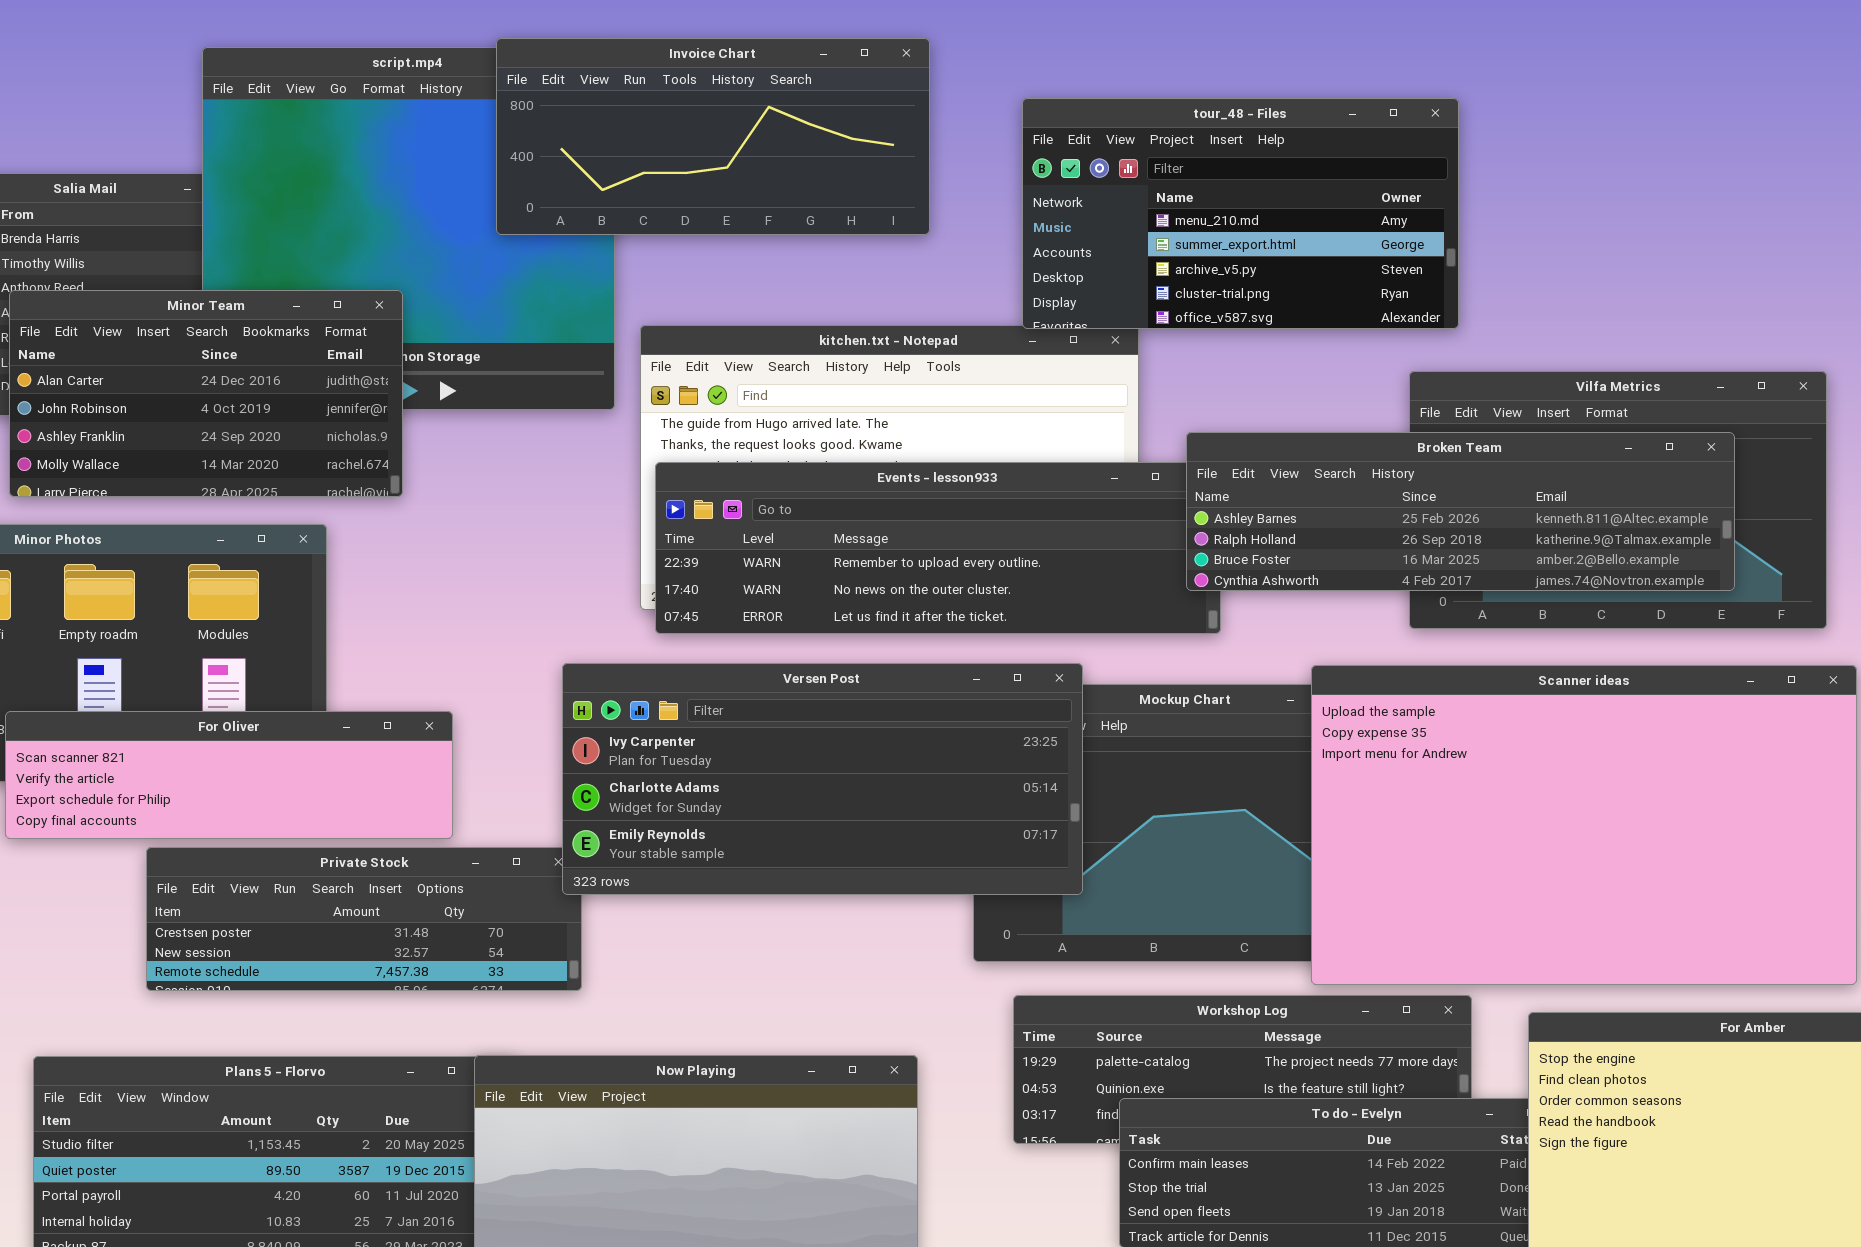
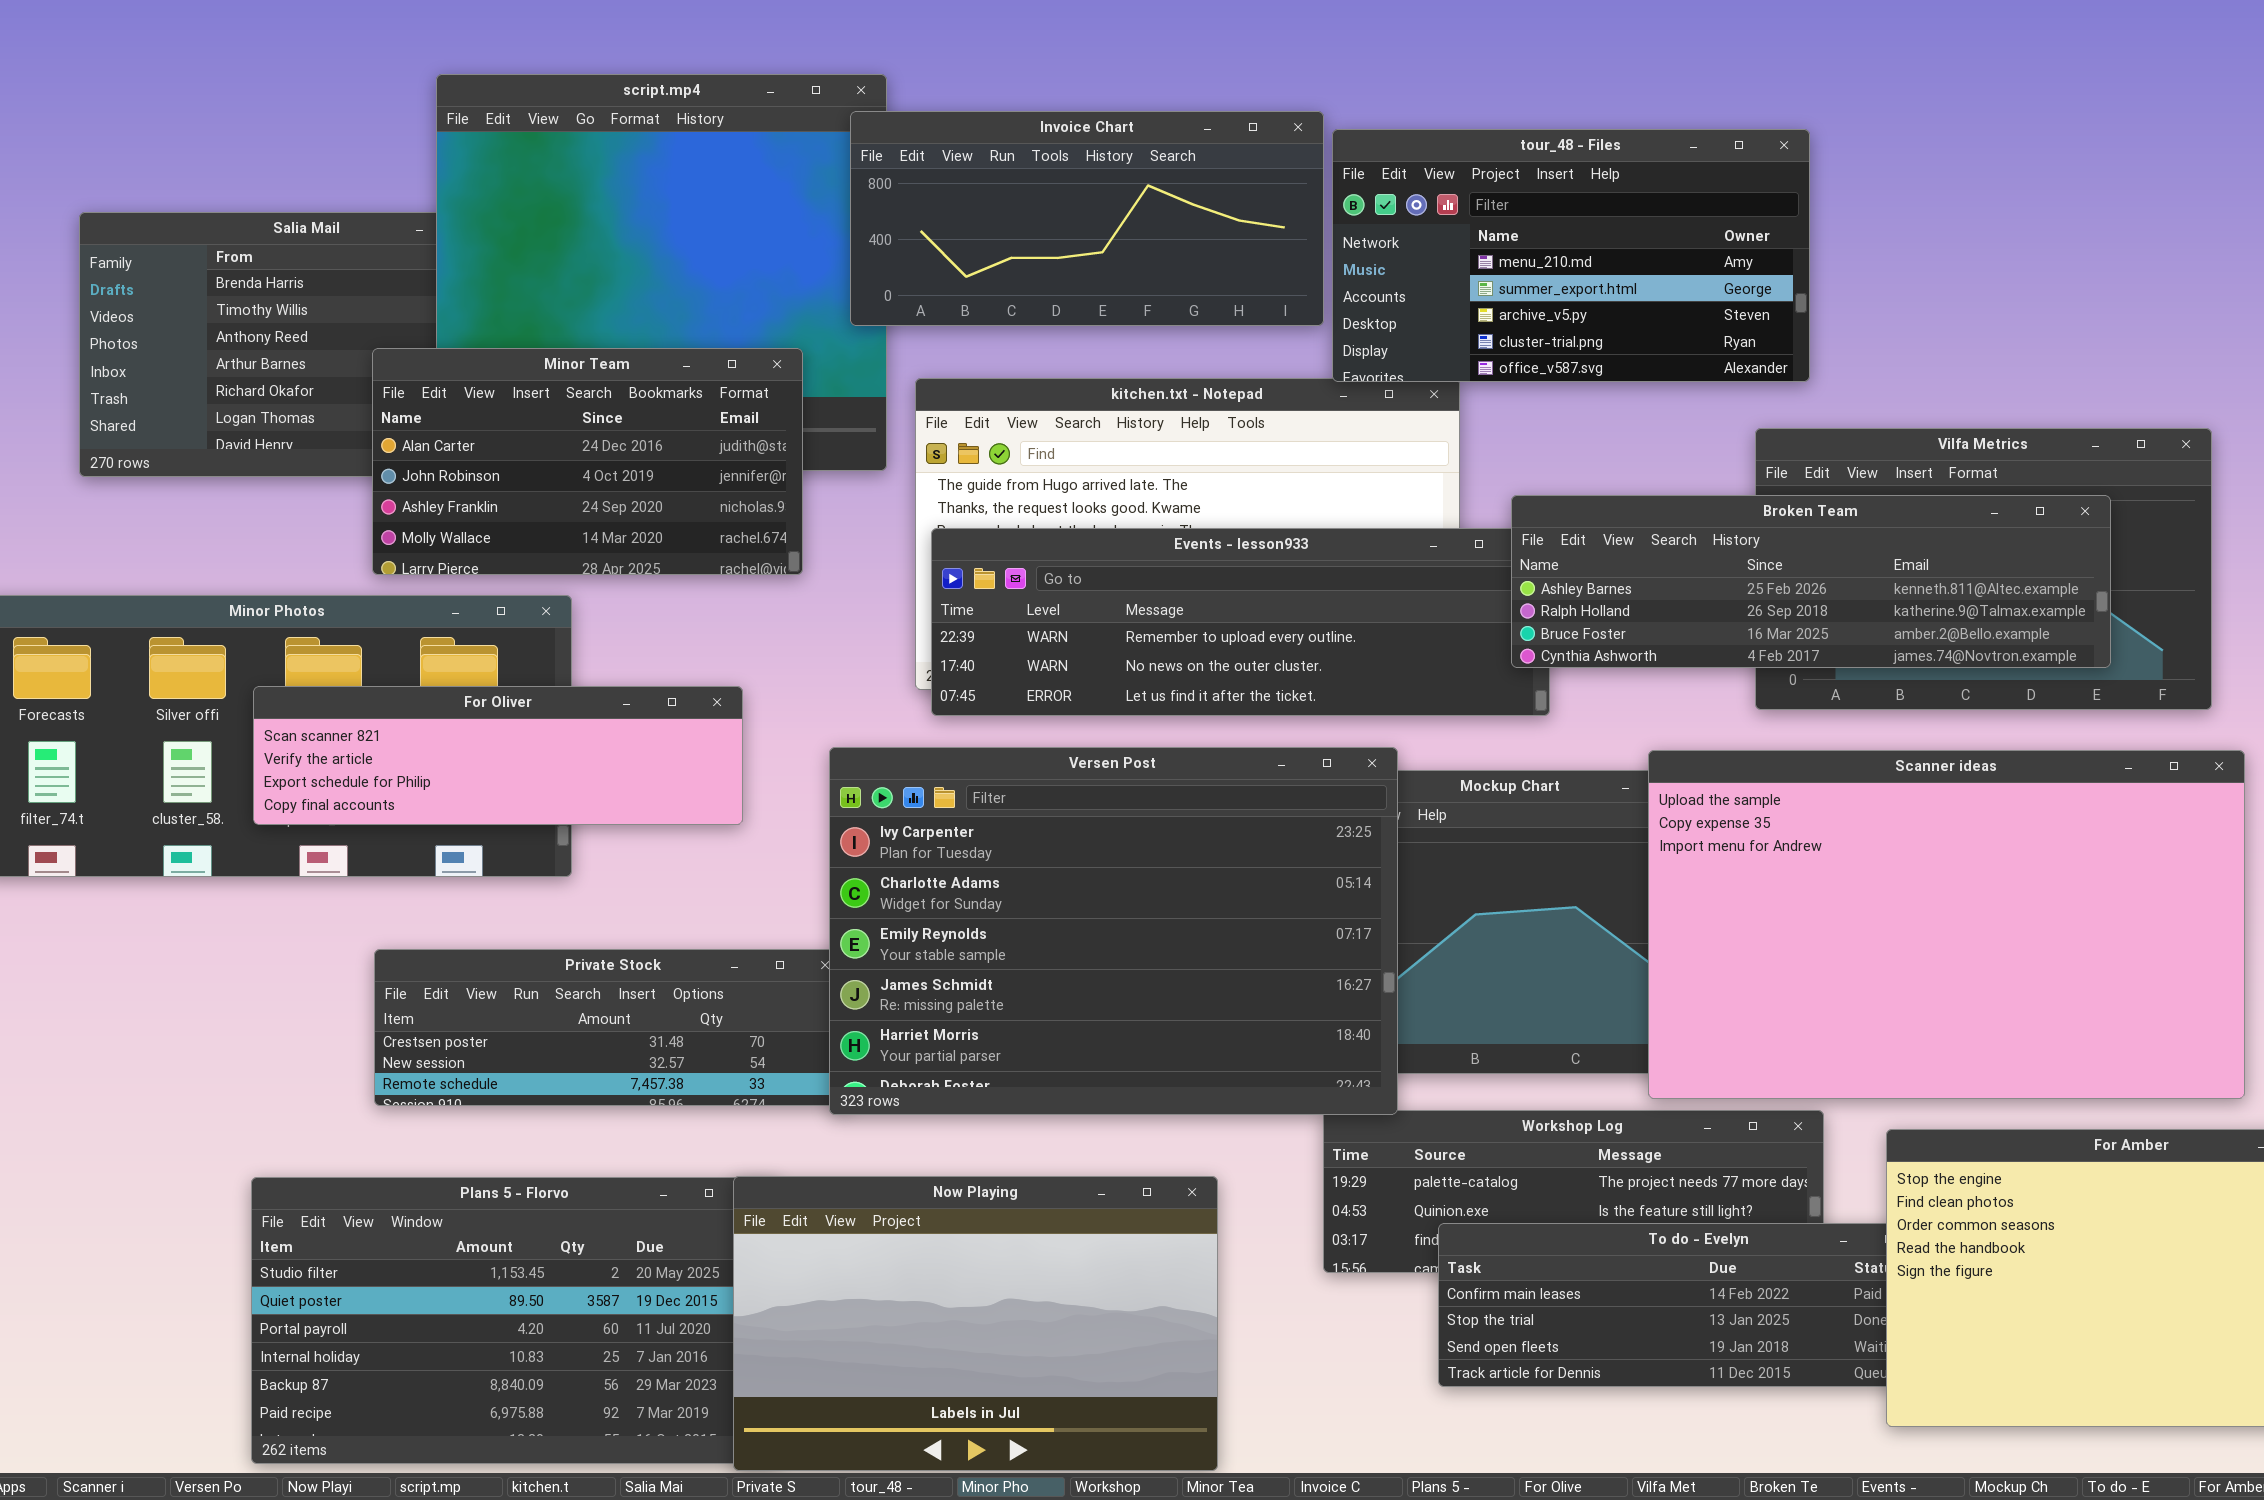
Invoice Chart: [496,38,930,235] -> [850,111,1324,326], moved
Minor Team: [9,290,403,497] -> [372,348,803,575], moved
Versen Post: [562,663,1083,895] -> [829,747,1398,1115], resized
For Oliver: [5,711,453,839] -> [253,686,743,825], moved

